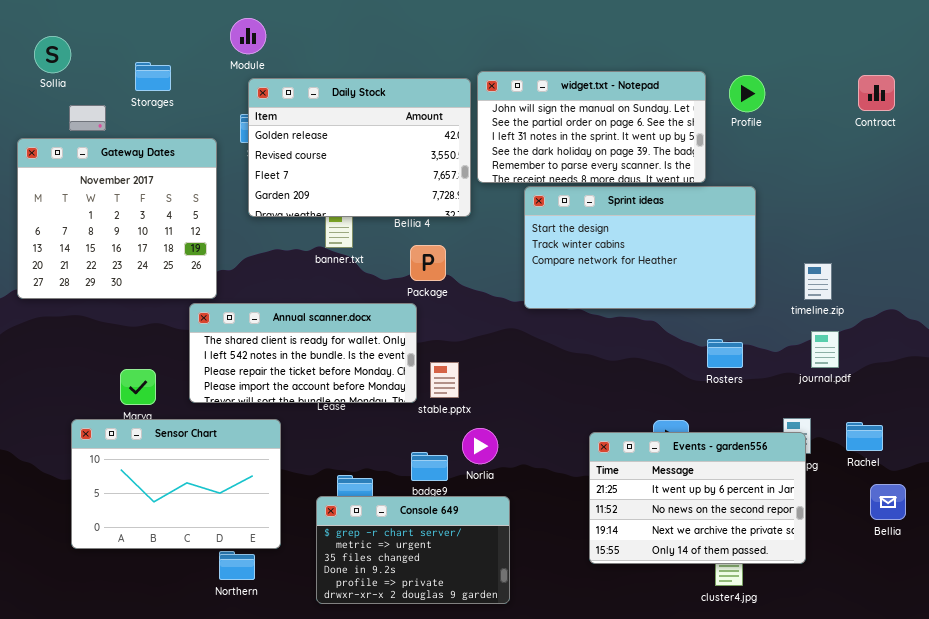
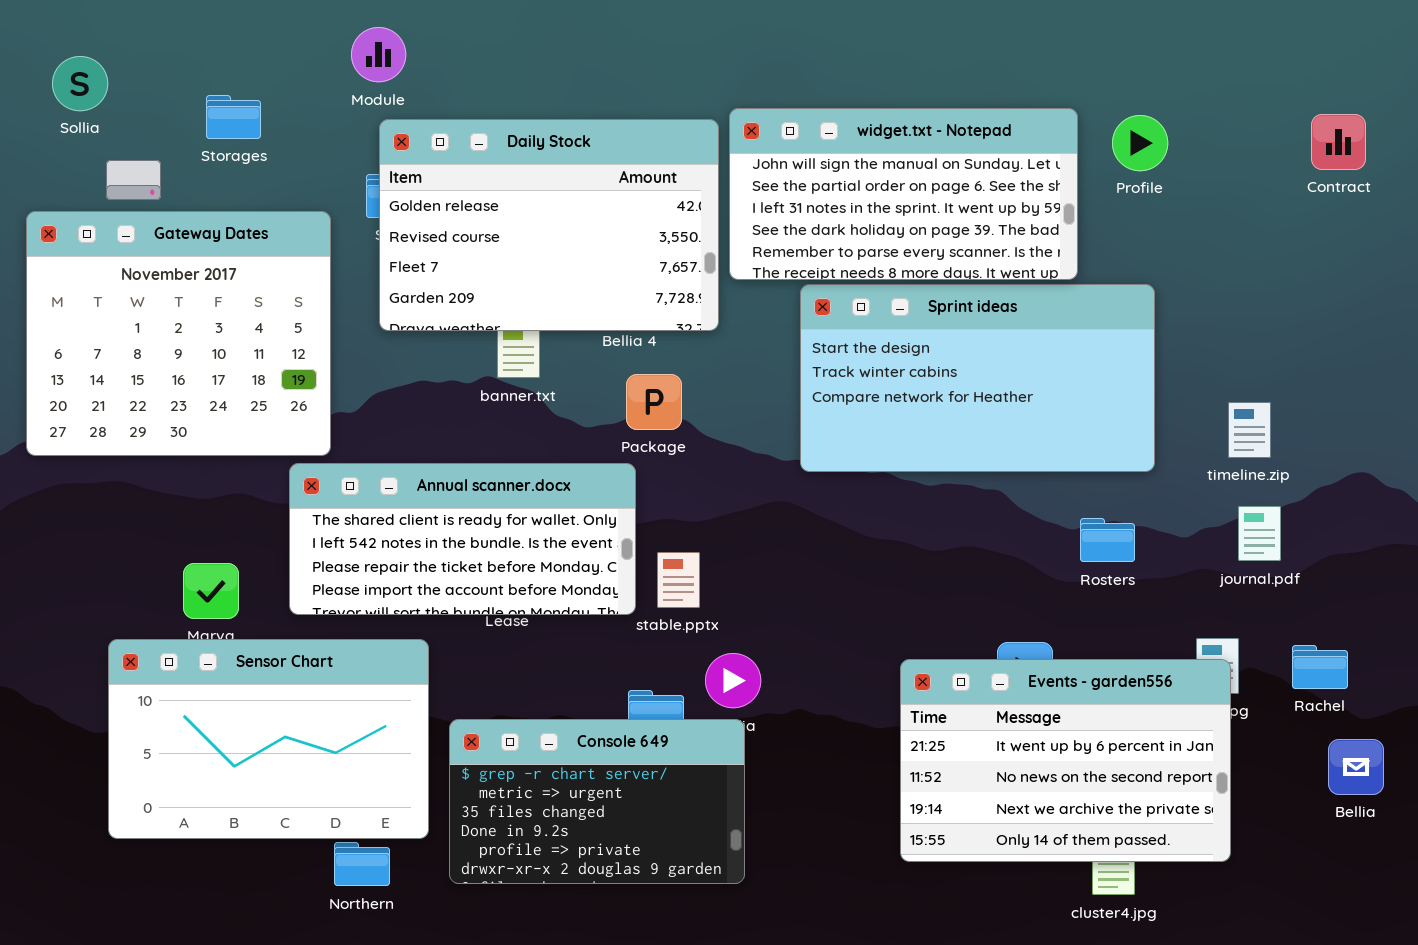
Console 649: [316,496,510,604] -> [449,719,745,884], moved

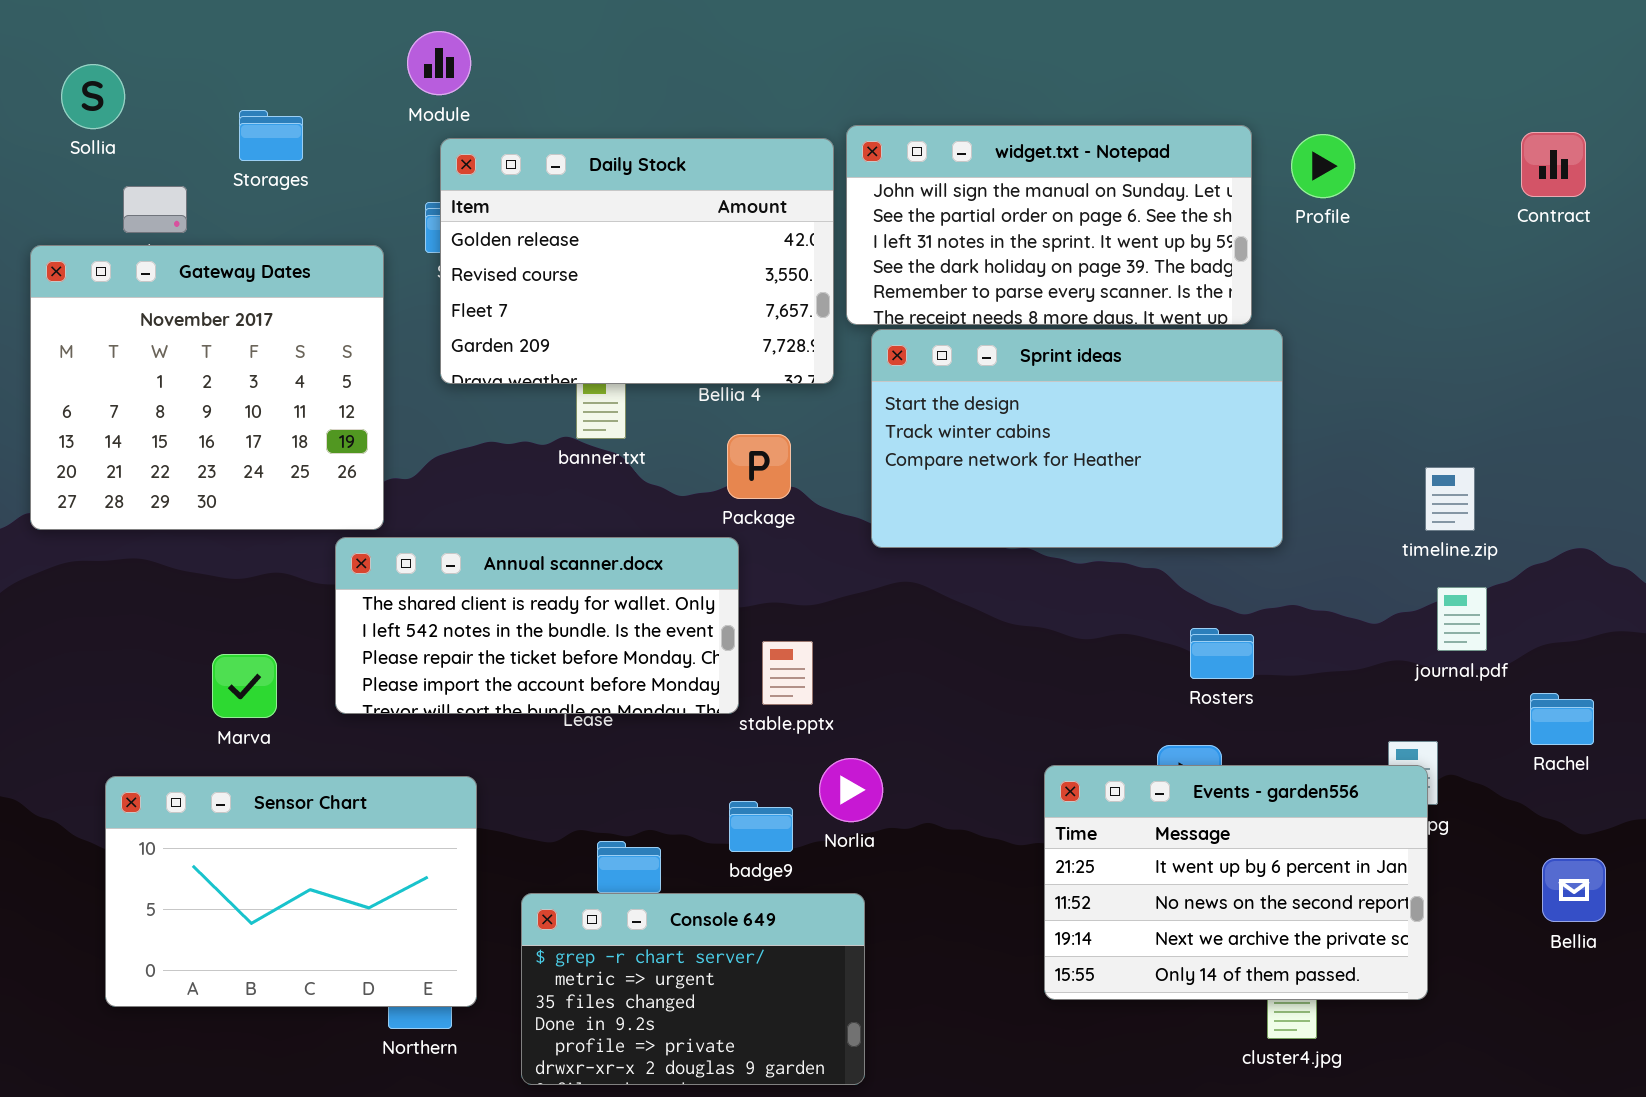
Sprint ideas: [800,284,1155,472] -> [871,329,1283,548], moved
Rosters: [1080,518,1135,562] -> [1190,628,1254,679], moved
Sensor Chart: [108,639,429,839] -> [105,776,477,1007], moved
Rachel: [1292,645,1348,689] -> [1530,693,1594,745], moved
Console 649: [449,719,745,884] -> [521,893,865,1085], moved

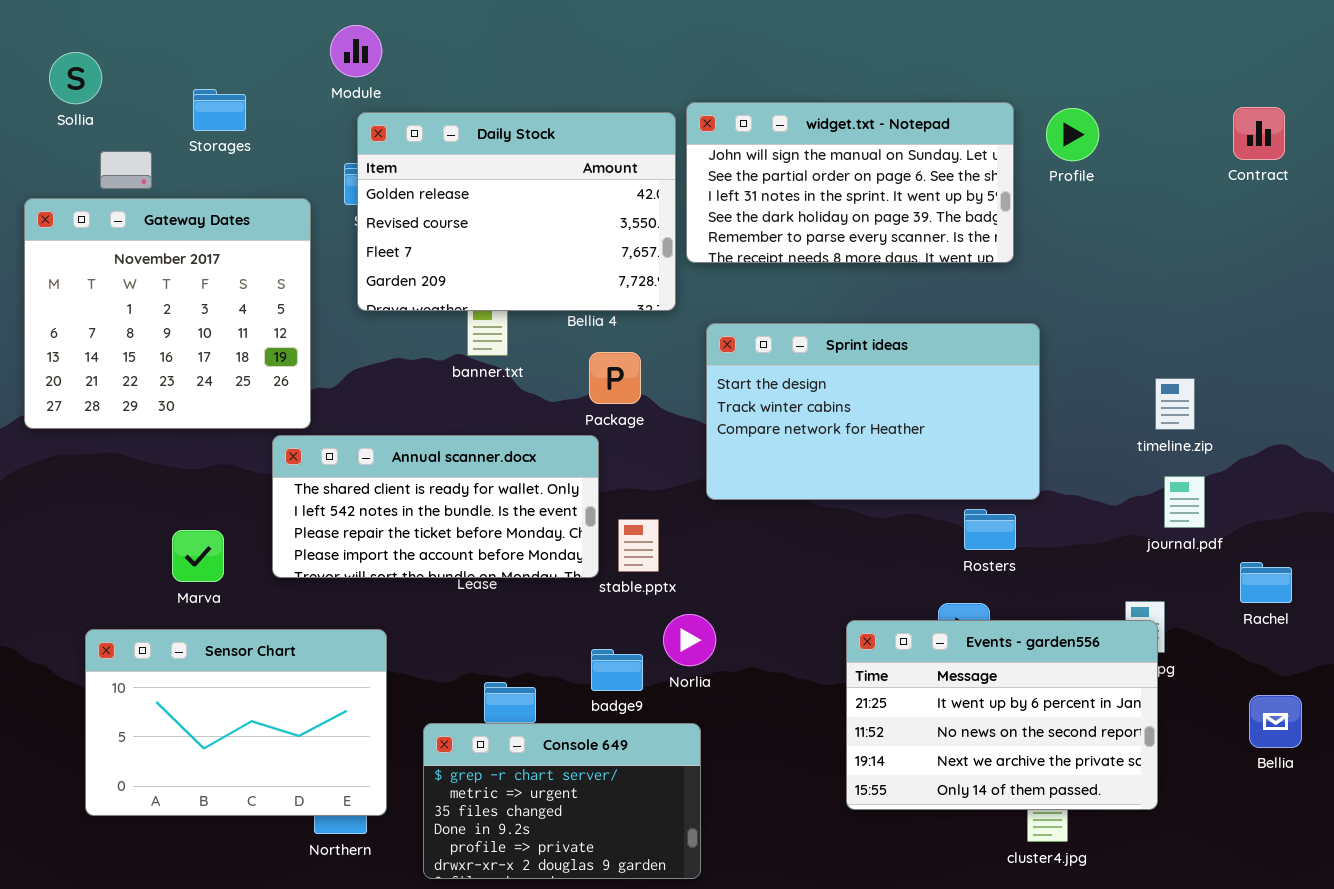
Sprint ideas: [871,329,1283,548] -> [706,323,1040,500], moved

